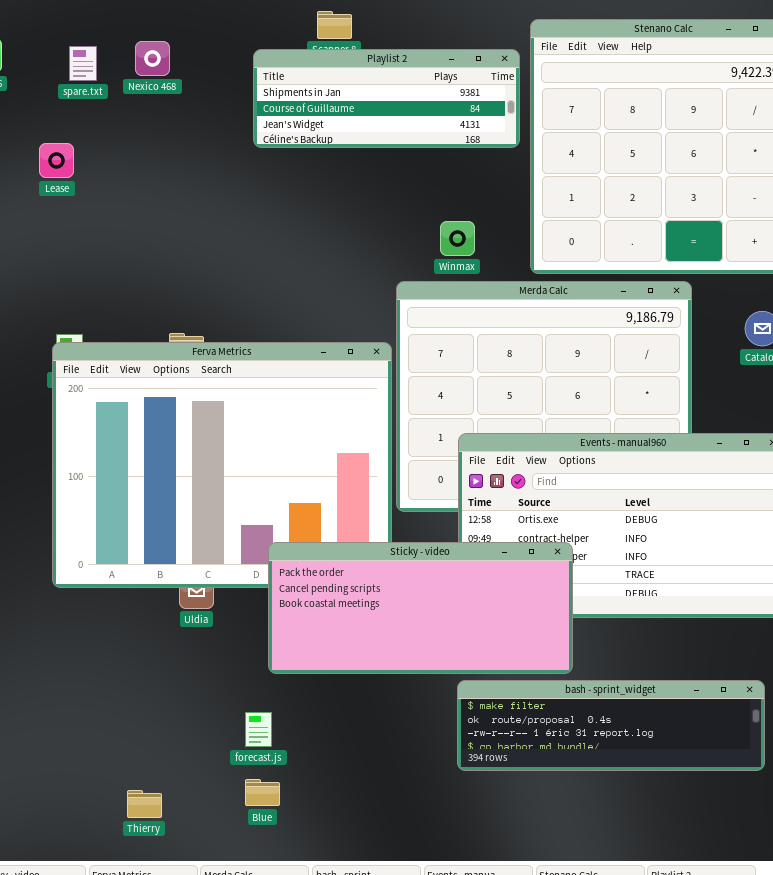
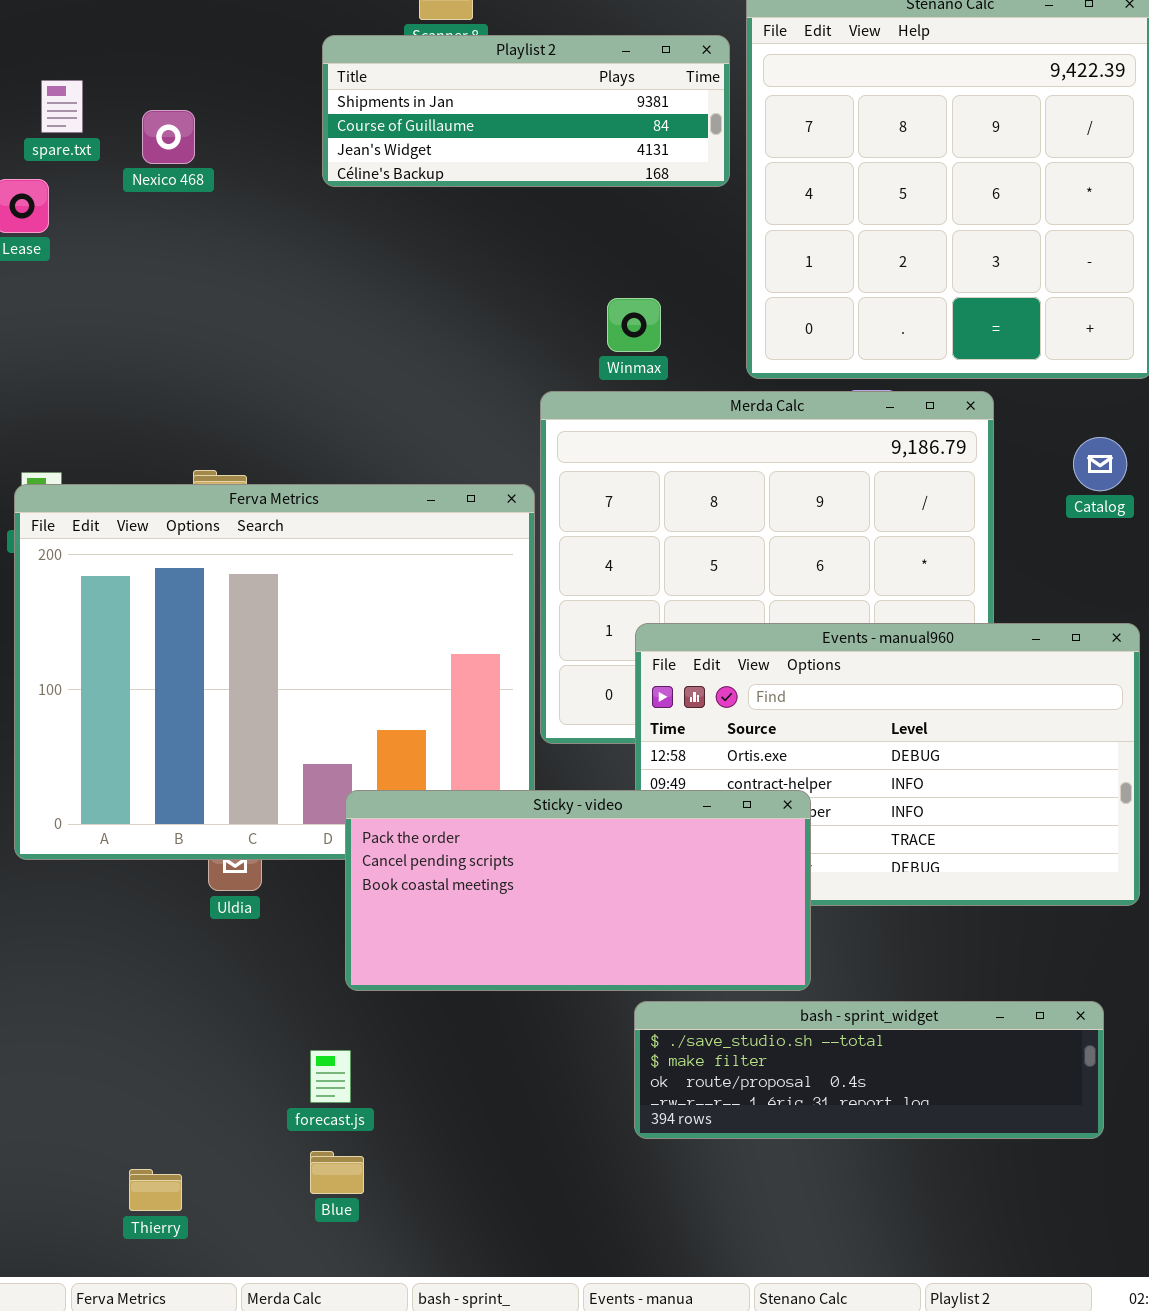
Nexico 468: [135,41,170,76] -> [142,110,195,164], moved
spare.txt: [69,46,97,81] -> [41,80,83,133], moved
bash - sprint_widget: [457,680,765,771] -> [634,1001,1104,1139], scrolled up 1 row

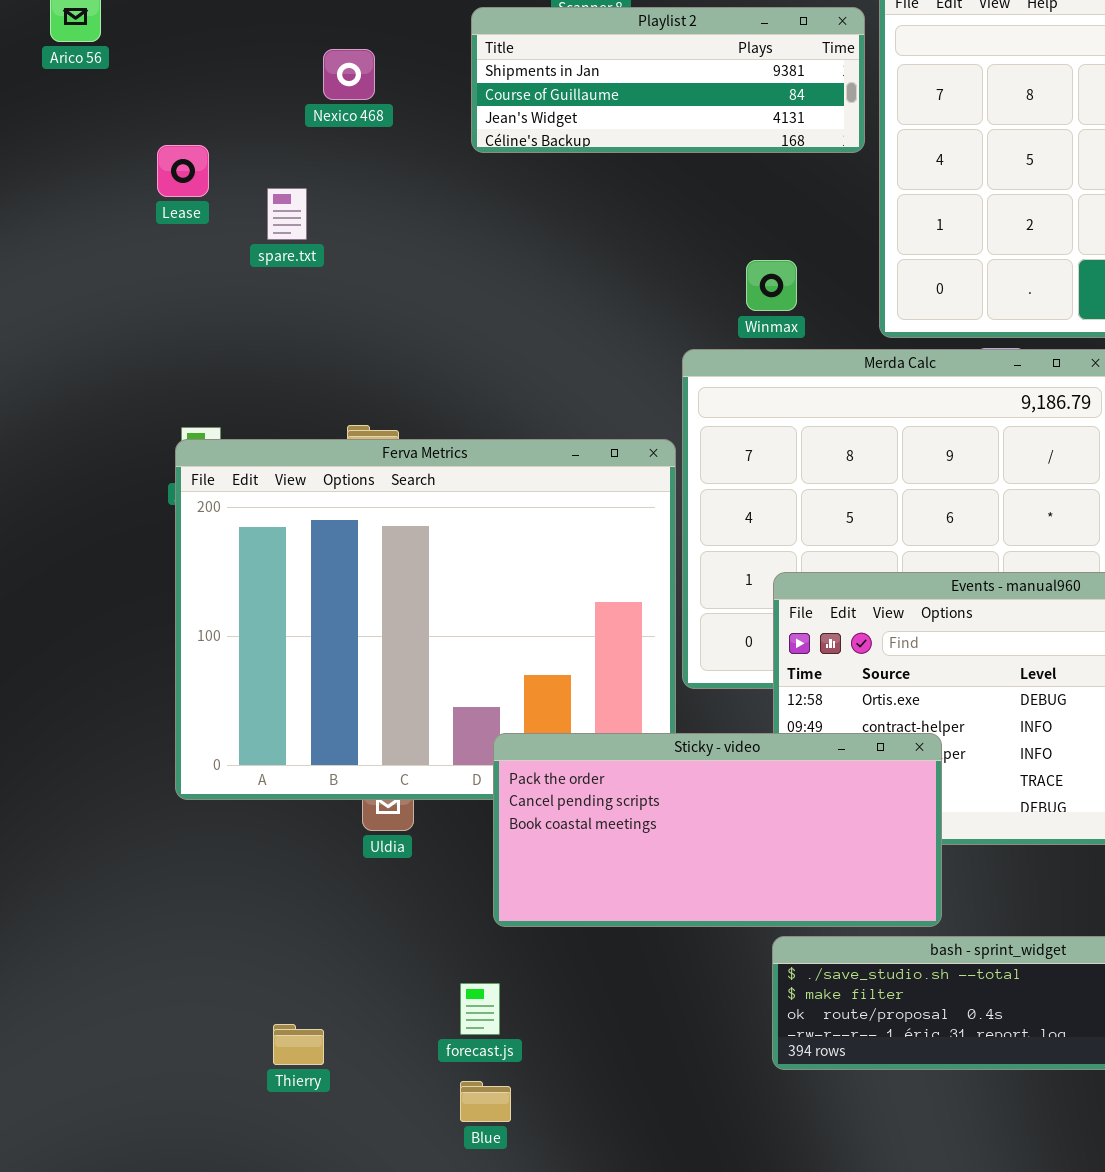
spare.txt: [41,80,83,133] -> [267,188,307,240], moved
Nexico 468: [142,110,195,164] -> [323,49,375,100], moved
Thierry: [129,1169,182,1211] -> [273,1024,324,1065], moved

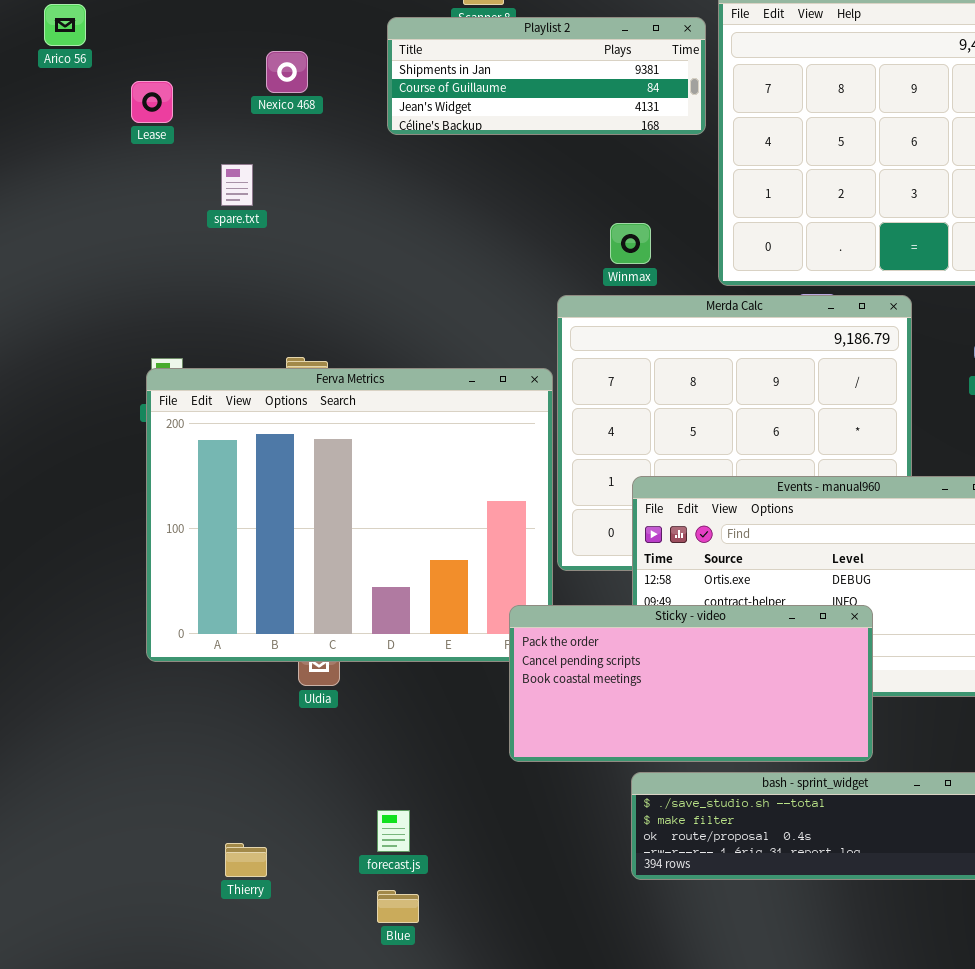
Lease: [157,145,209,197] -> [131,81,173,123], moved
Sticky - video: [493,733,942,927] -> [509,605,873,762], moved

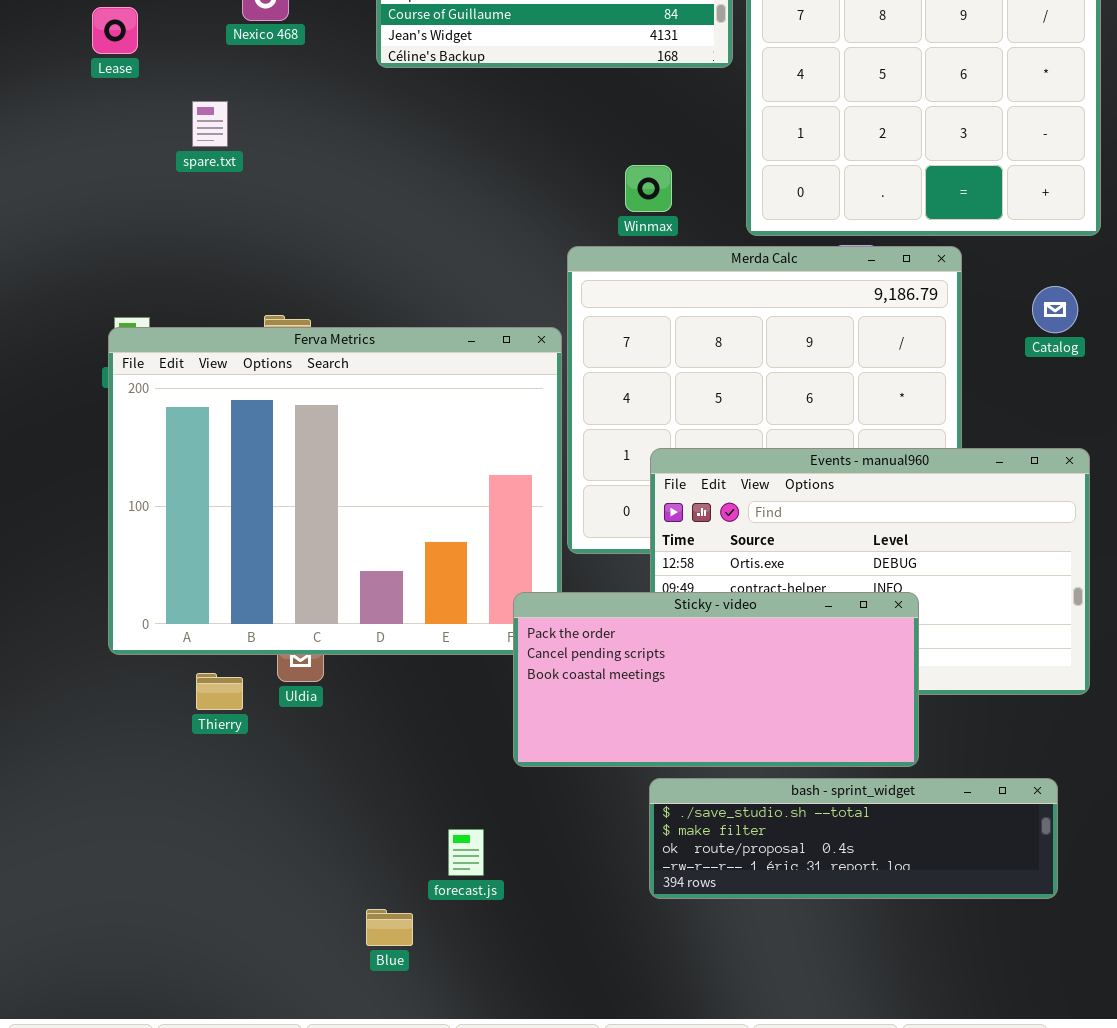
forecast.js: [377,810,410,852] -> [448,829,484,876], moved
Thierry: [225,843,267,877] -> [196,673,243,710], moved

